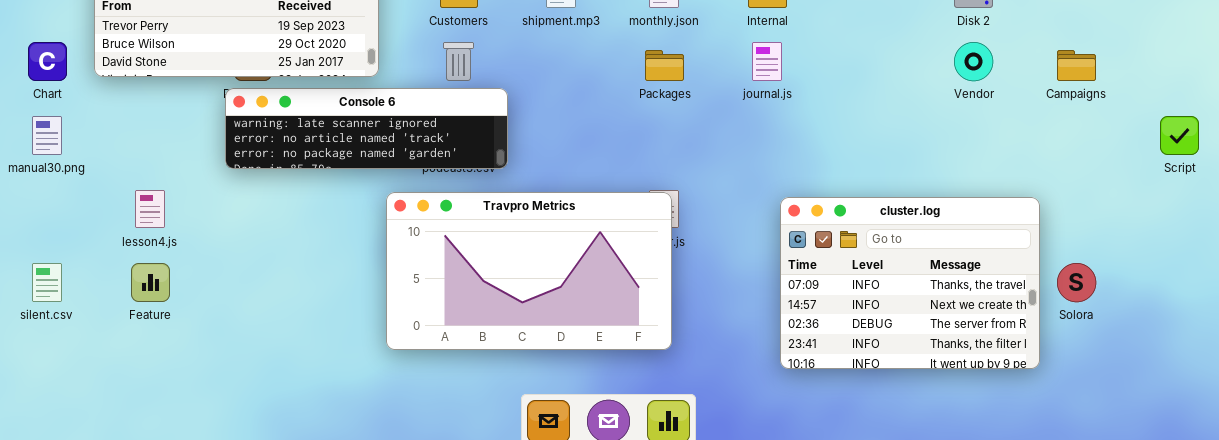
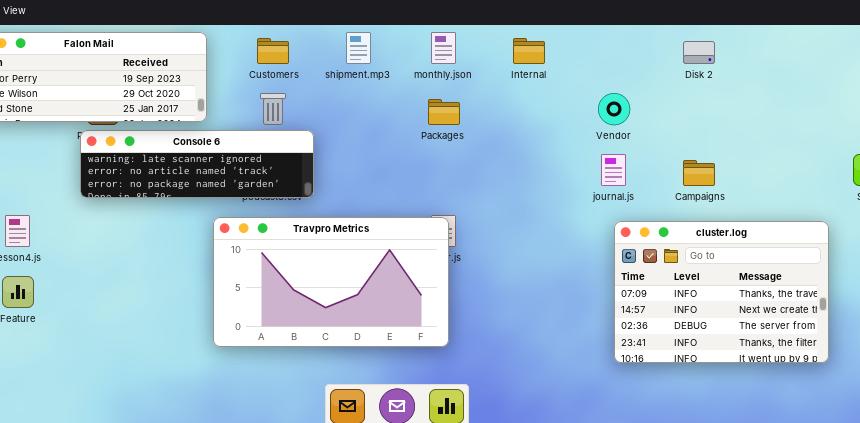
journal.js: [752,42,782,81] -> [601,154,626,186], moved
Vendor: [954,42,993,81] -> [598,93,630,125], moved
Campaigns: [1057,50,1096,81] -> [683,160,715,186], moved
cluster.log: [780,197,1040,369] -> [614,221,829,363], moved

